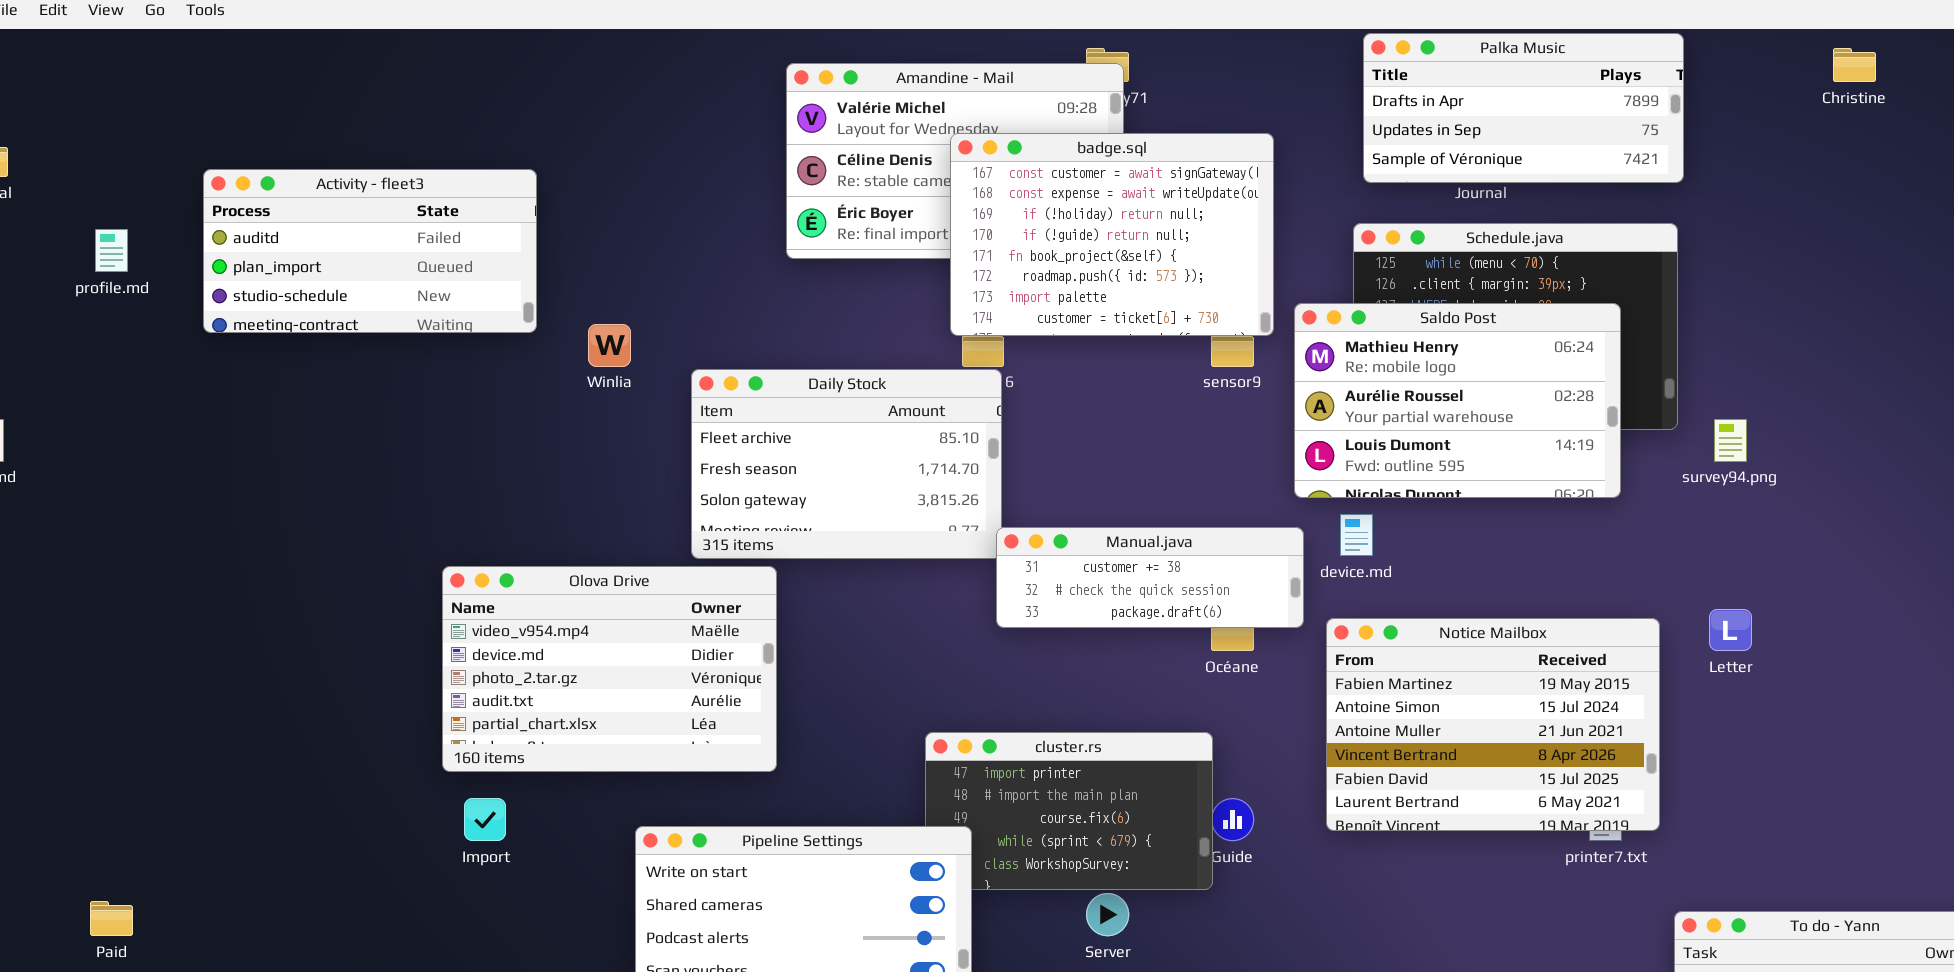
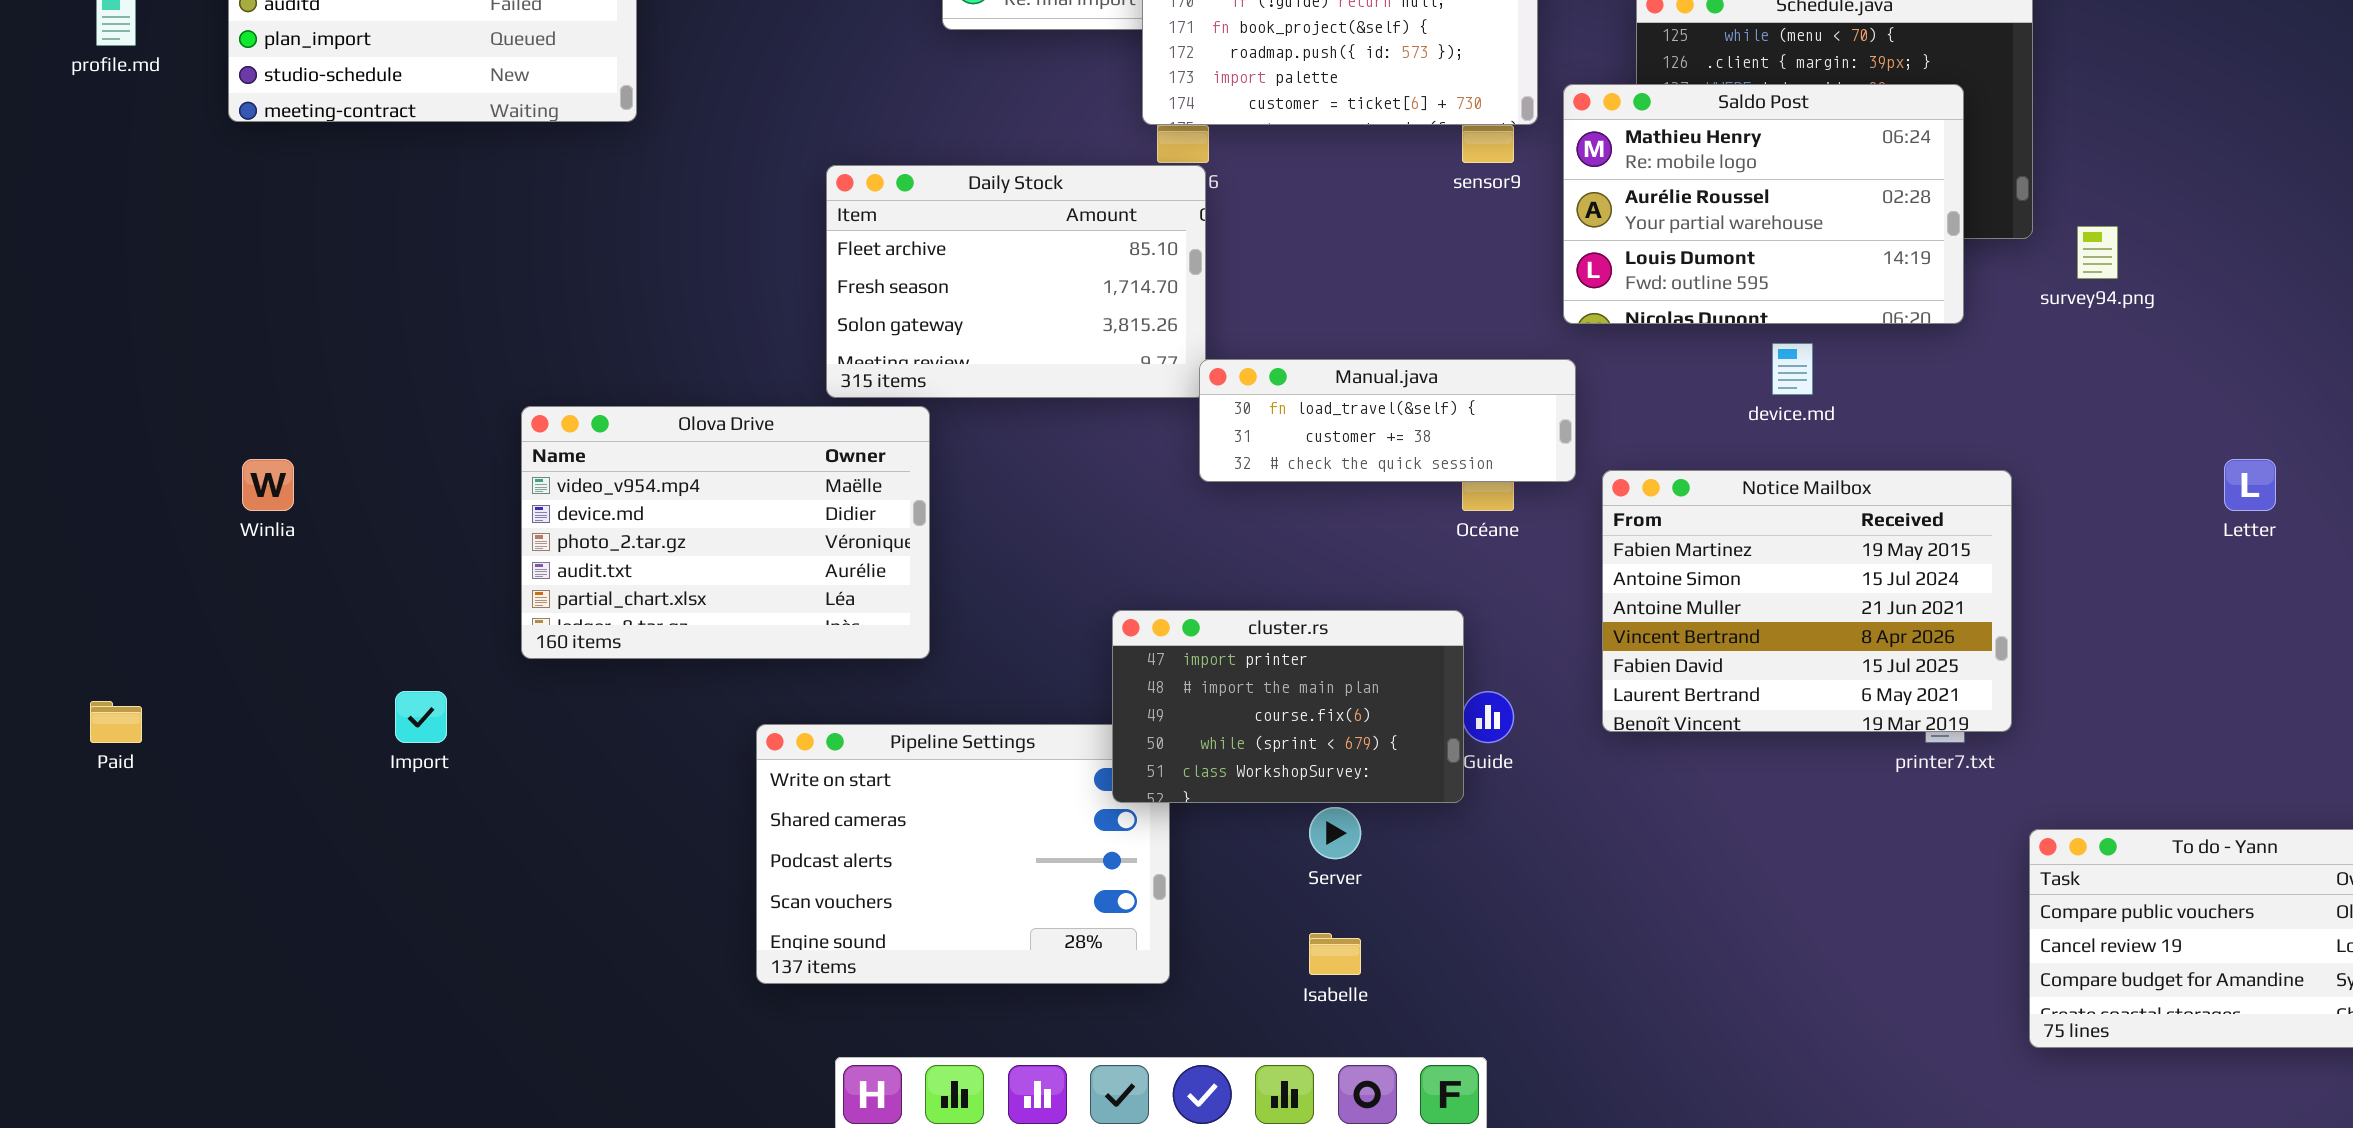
Winlia: [588,324,631,367] -> [242,459,294,511], moved
device.md: [1340,514,1373,556] -> [1772,343,1813,395], moved
Manual.java: [996,527,1304,628] -> [1199,359,1576,482], scrolled up 1 row
Letter: [1709,609,1752,651] -> [2224,459,2276,511], moved
cluster.rs: [925,732,1213,890] -> [1112,610,1464,803], raised
Import: [464,798,506,841] -> [395,691,447,743], moved
Paid: [90,901,133,936] -> [90,701,142,743], moved

